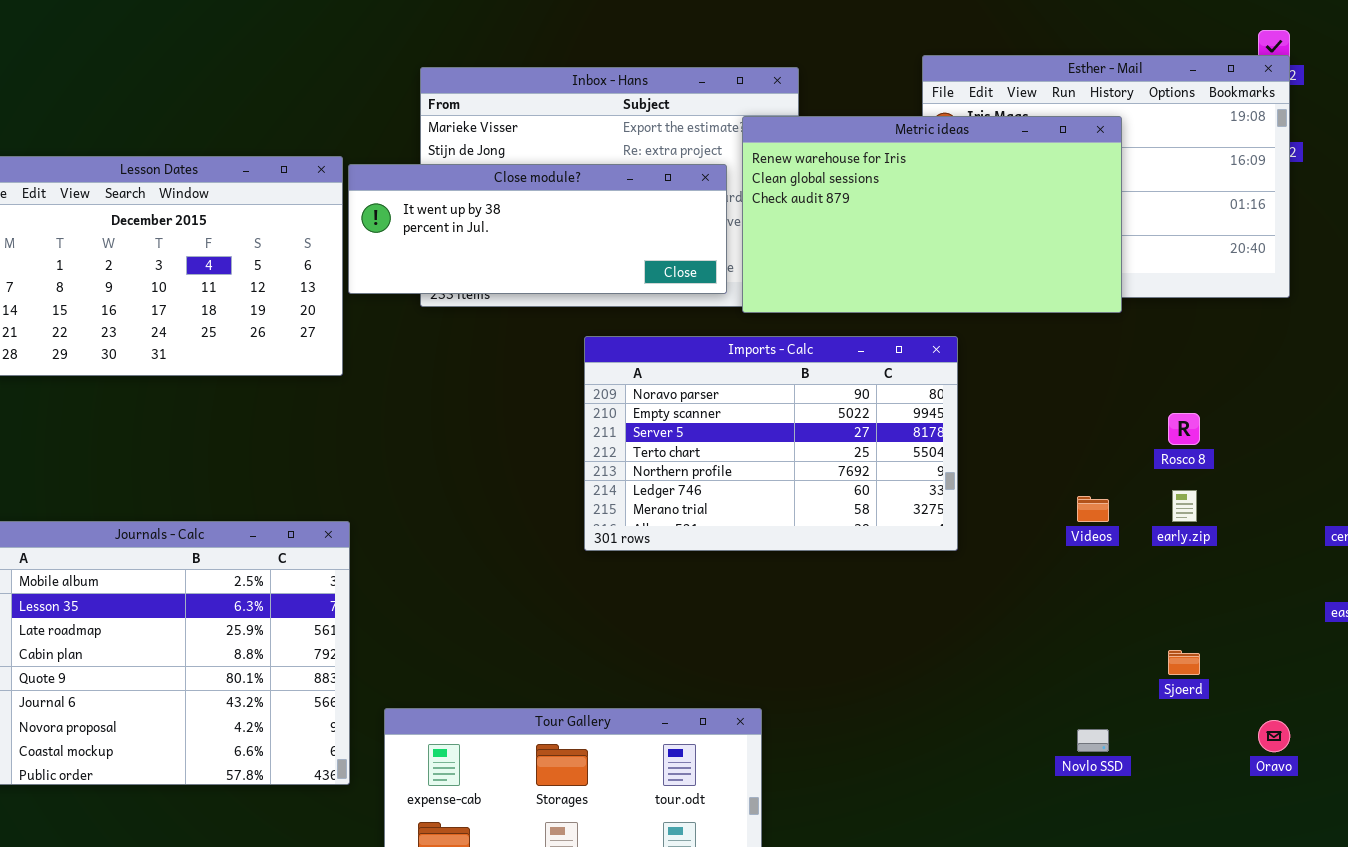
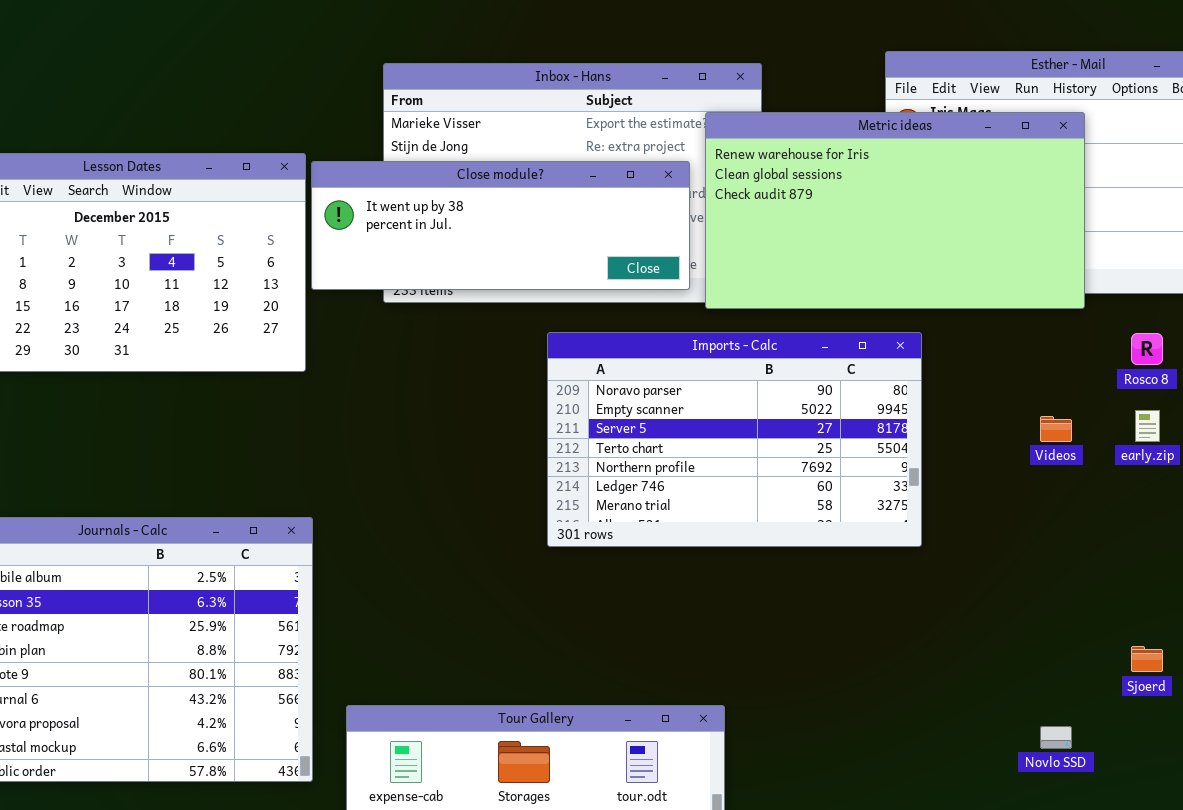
Rosco 8: [1168,413,1200,445] -> [1131,333,1163,365], moved
early.zip: [1172,490,1197,522] -> [1135,410,1160,442], moved
Videos: [1077,496,1109,522] -> [1040,416,1072,442], moved

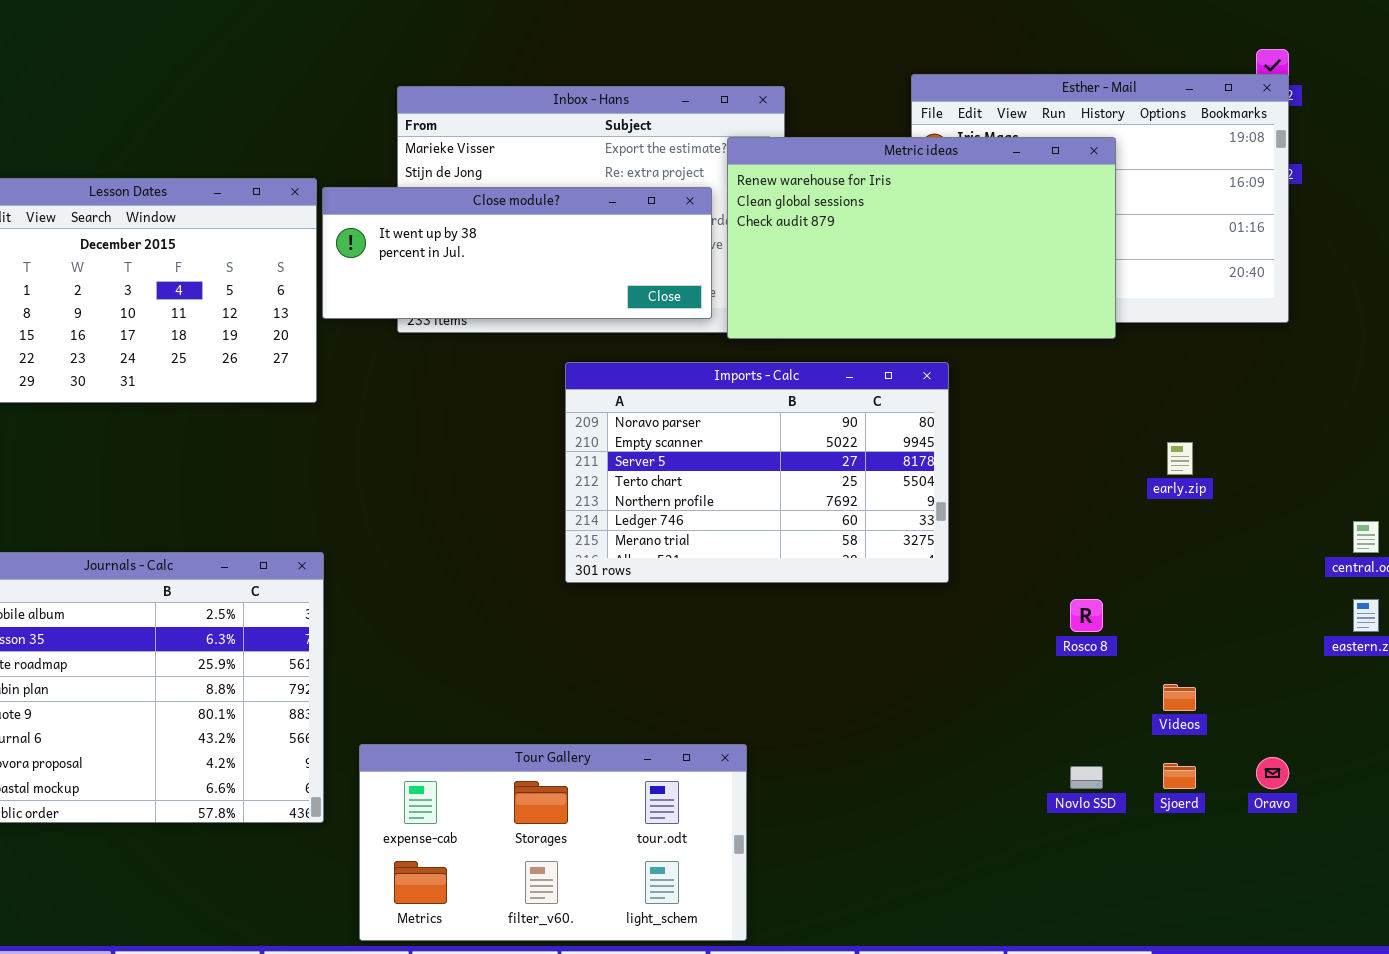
Rosco 8: [1131,333,1163,365] -> [1070,599,1103,632], moved
Videos: [1040,416,1072,442] -> [1163,684,1196,711], moved
Sjoerd: [1131,646,1163,672] -> [1163,763,1196,789], moved

